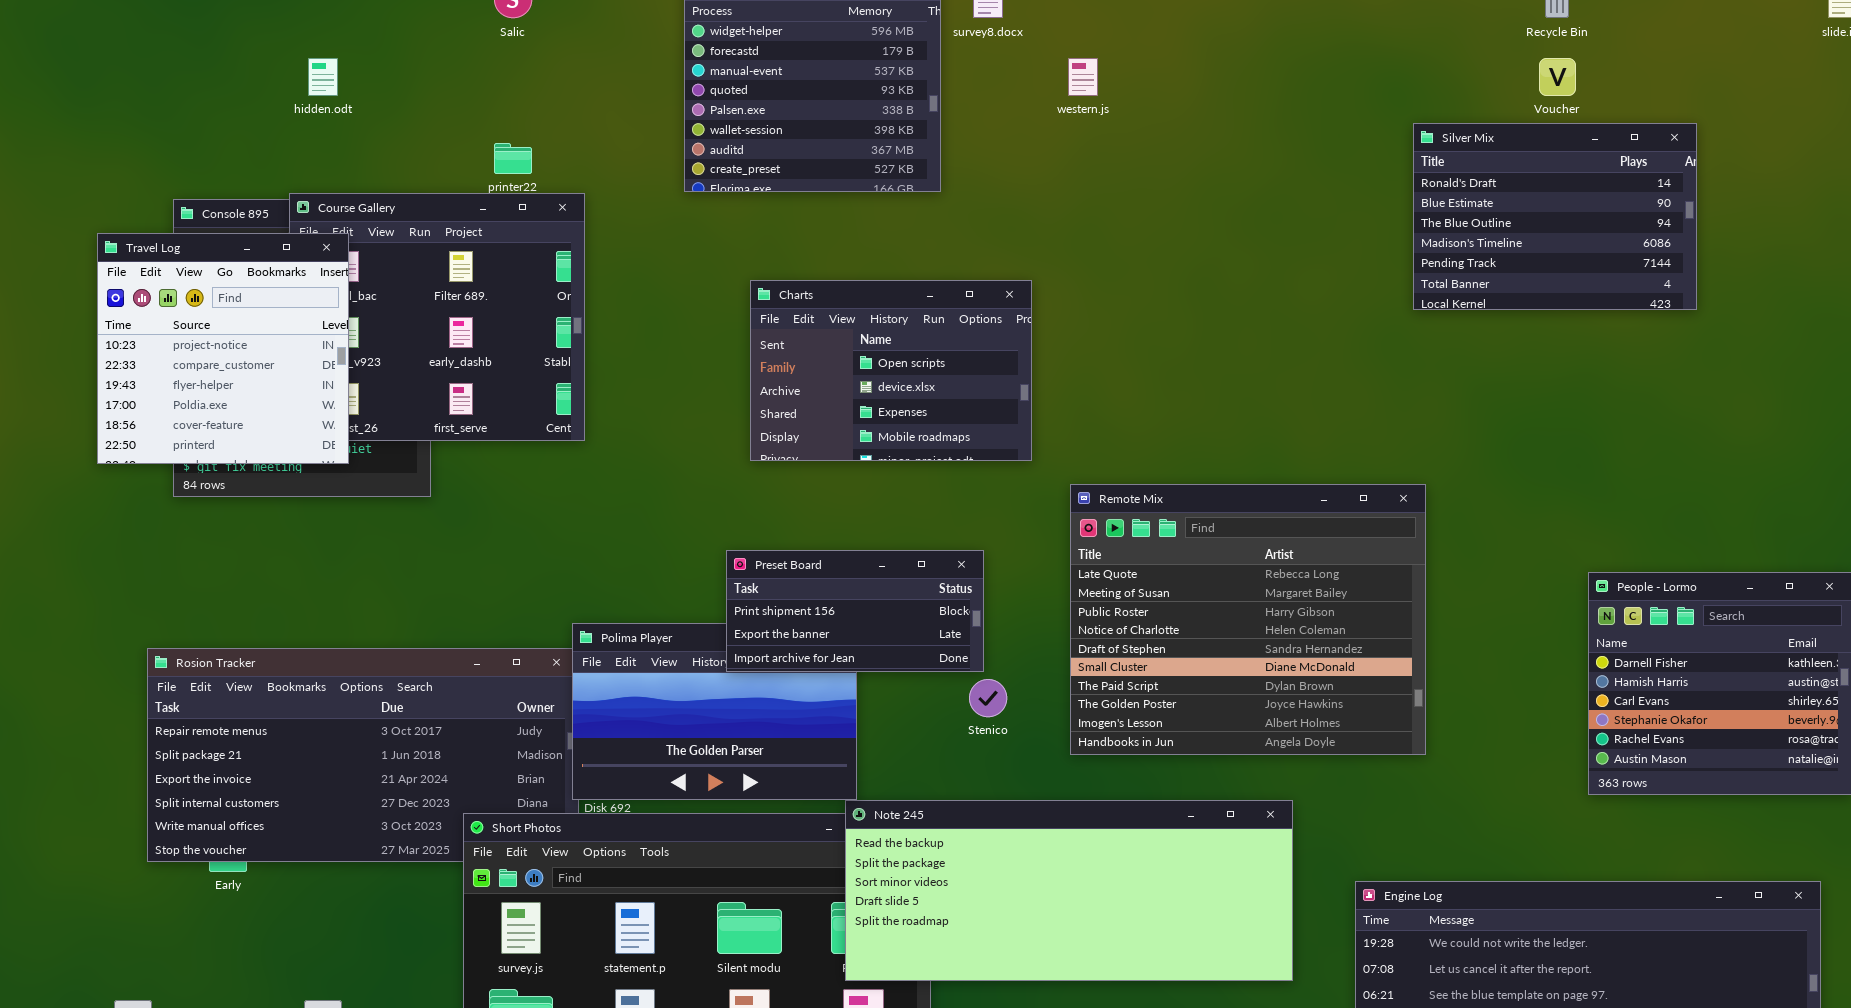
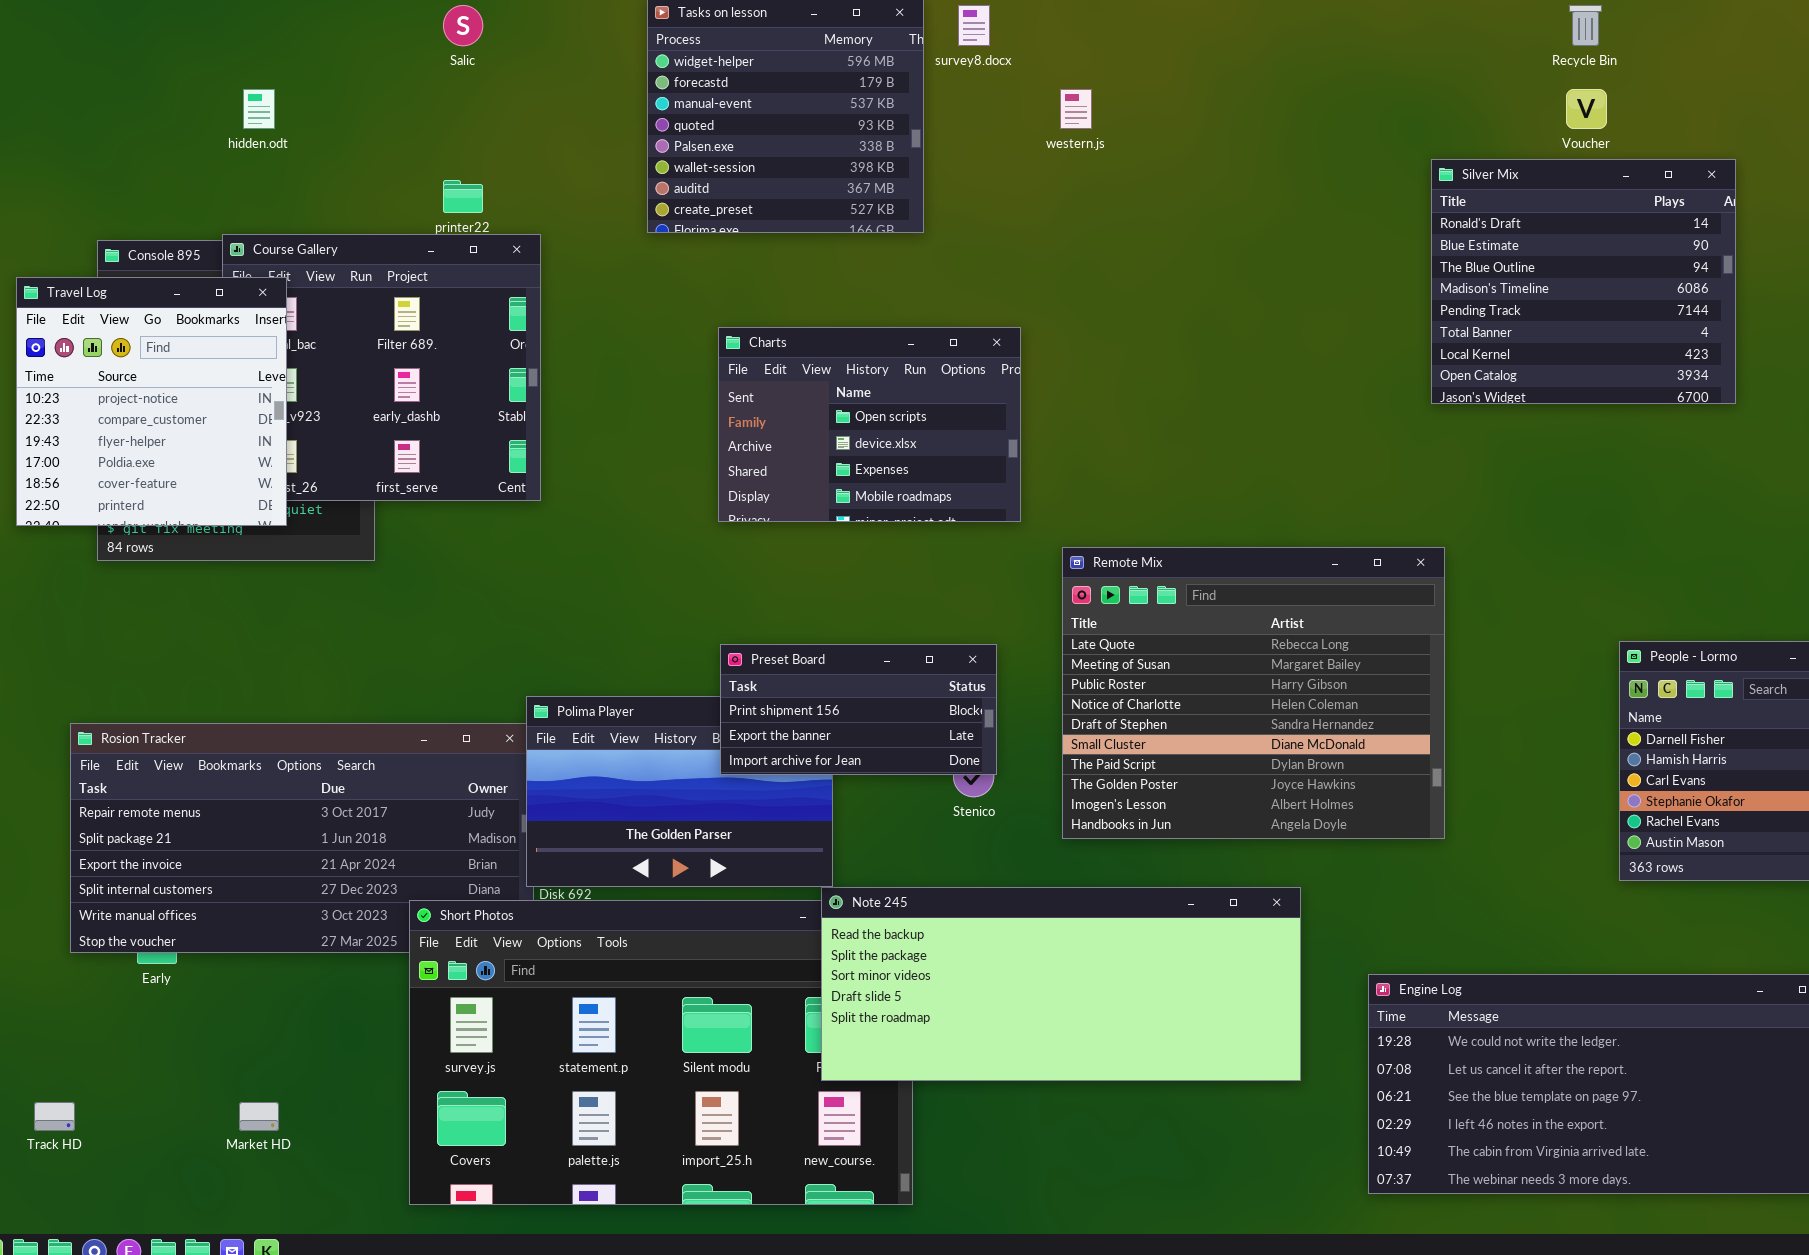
Silver Mix: [1413,123,1697,310] -> [1431,159,1736,404], resized
Preset Board: [726,550,984,672] -> [720,644,997,775], moved

